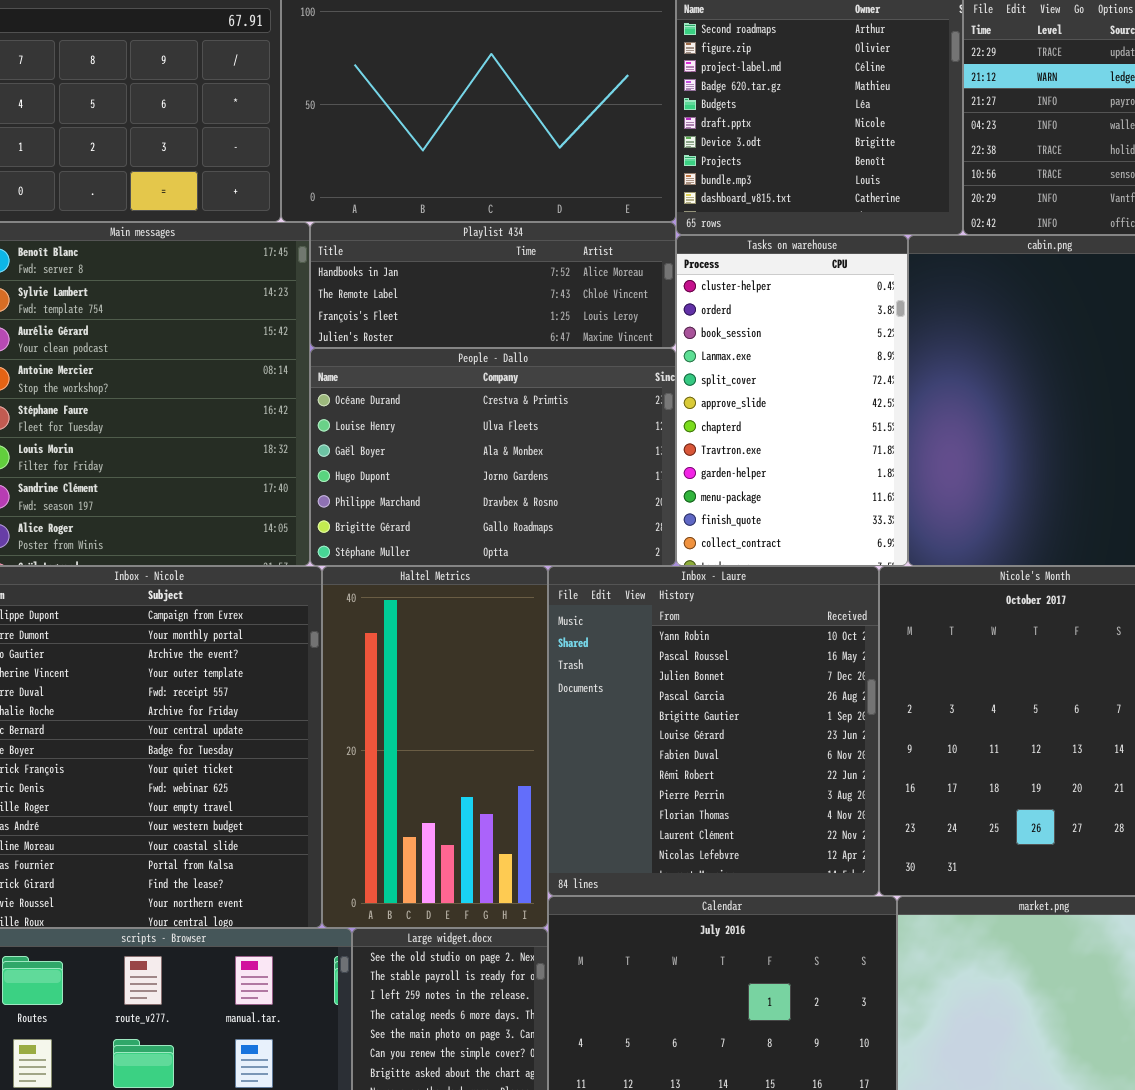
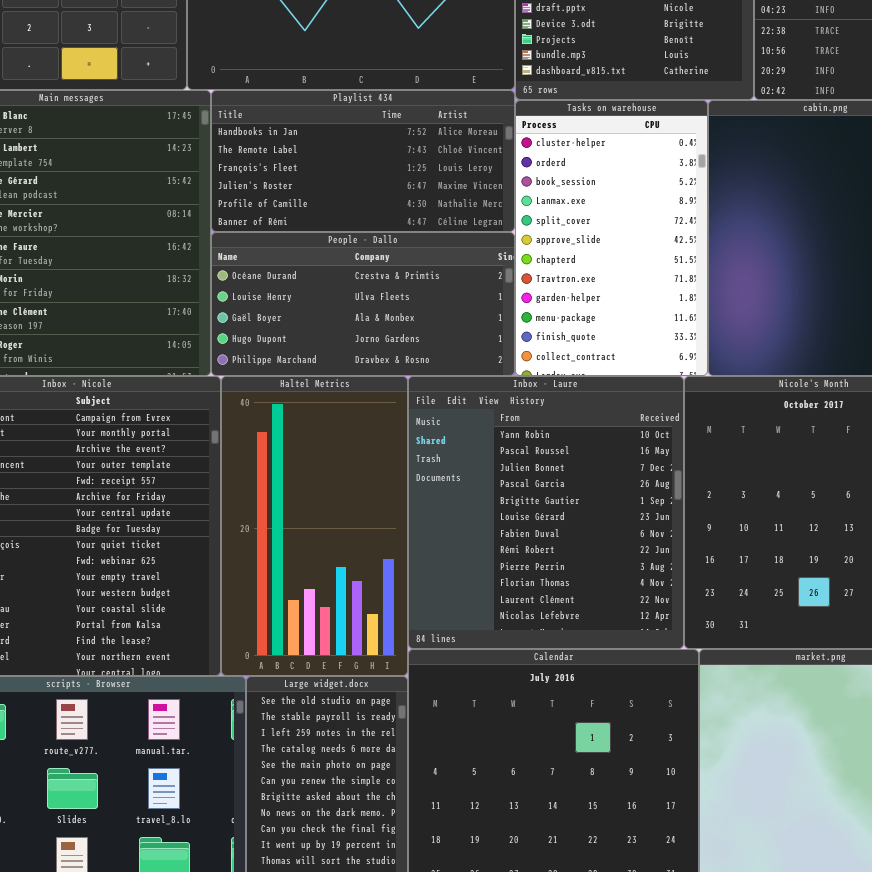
Playlist 434: [310,222,676,348] -> [211,90,515,232], resized
People - Dallo: [310,348,676,566] -> [211,232,515,376], resized

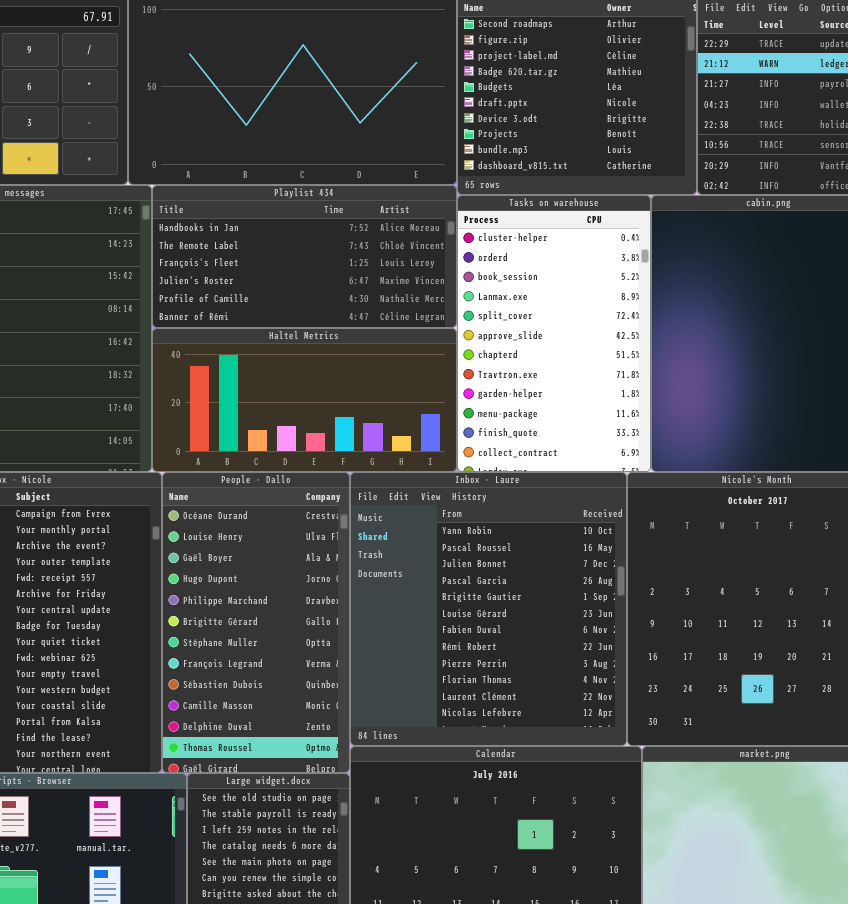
People - Dallo: [211,232,515,376] -> [162,472,350,773], moved, resized
Haltel Metrics: [221,376,408,676] -> [152,328,457,472], moved, resized

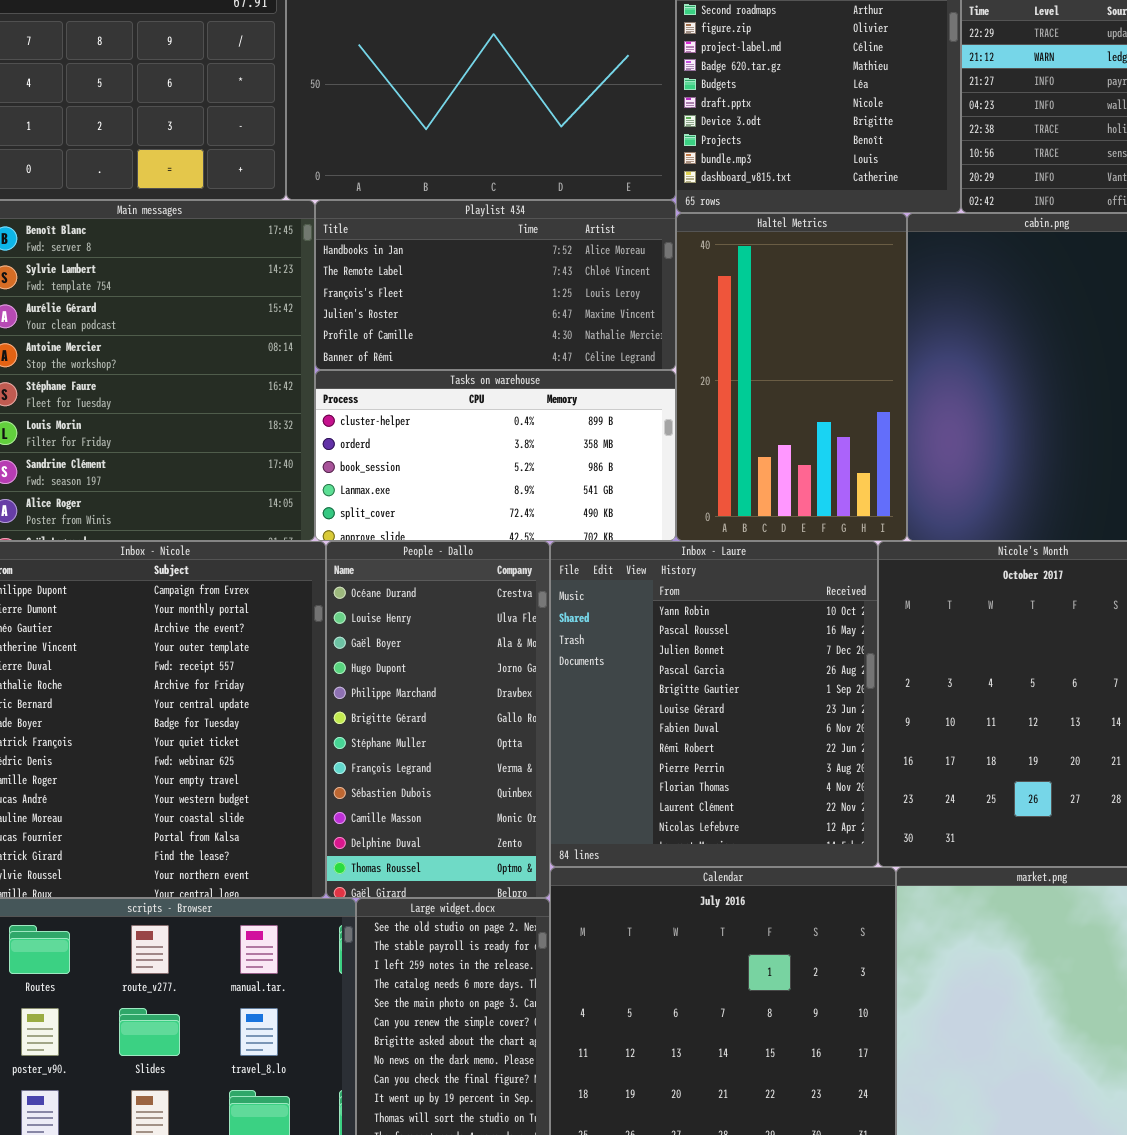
Tasks on warehouse: [457,195,651,472] -> [315,370,676,541], moved, resized
Haltel Metrics: [152,328,457,472] -> [676,213,907,541], moved, resized

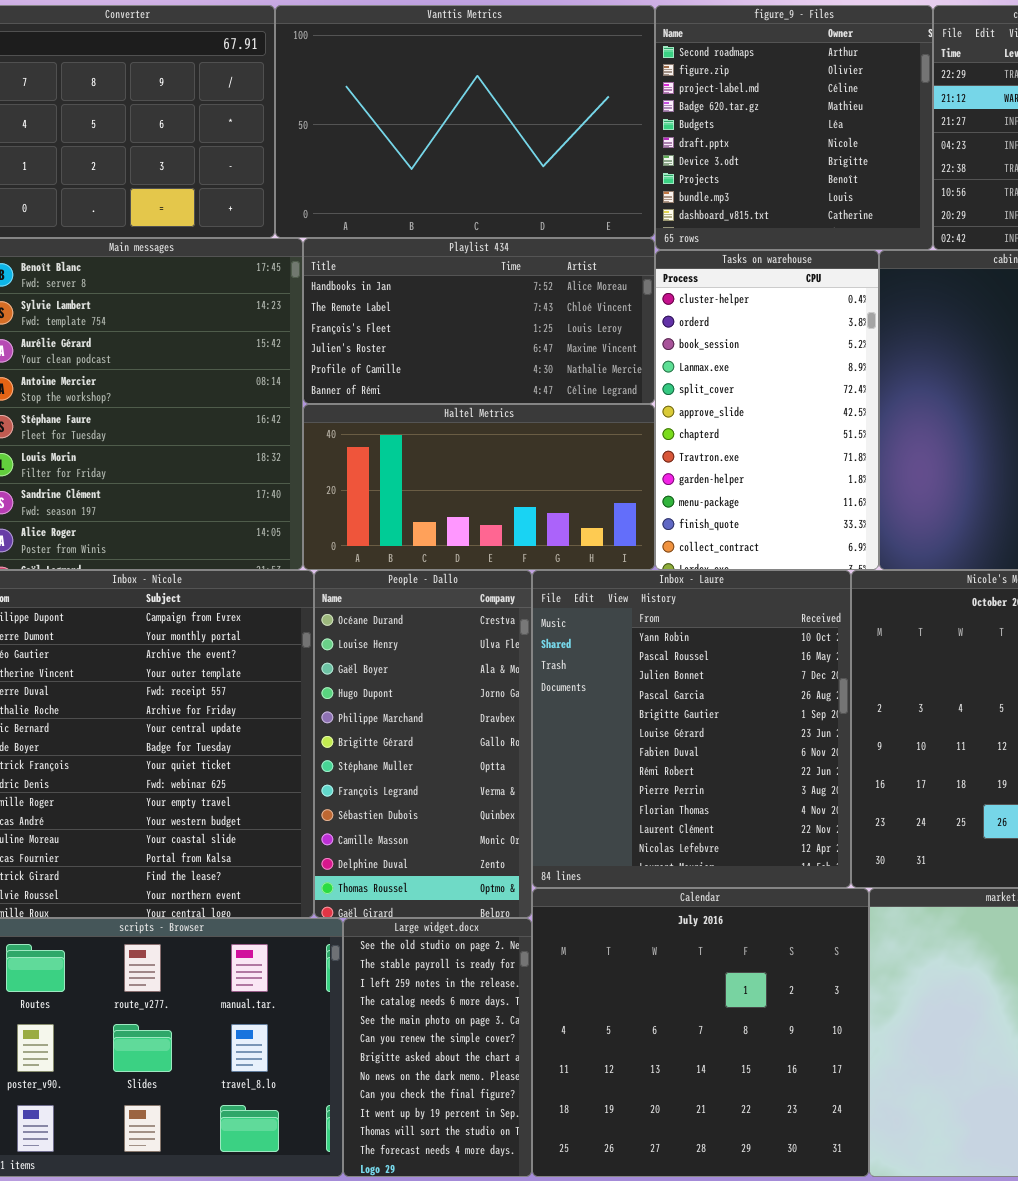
Haltel Metrics: [676,213,907,541] -> [303,404,655,570], moved, resized
Tasks on warehouse: [315,370,676,541] -> [655,250,879,570], moved, resized

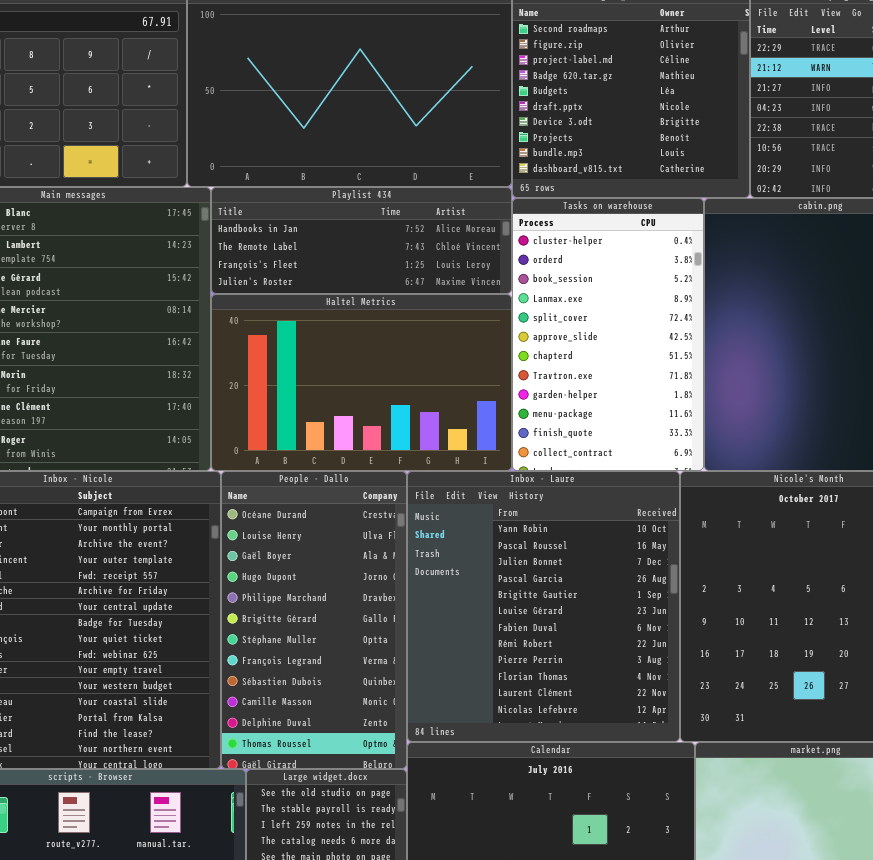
Playlist 434: [303,238,655,404] -> [211,187,512,294], resized
Haltel Metrics: [303,404,655,570] -> [211,294,512,471], resized

